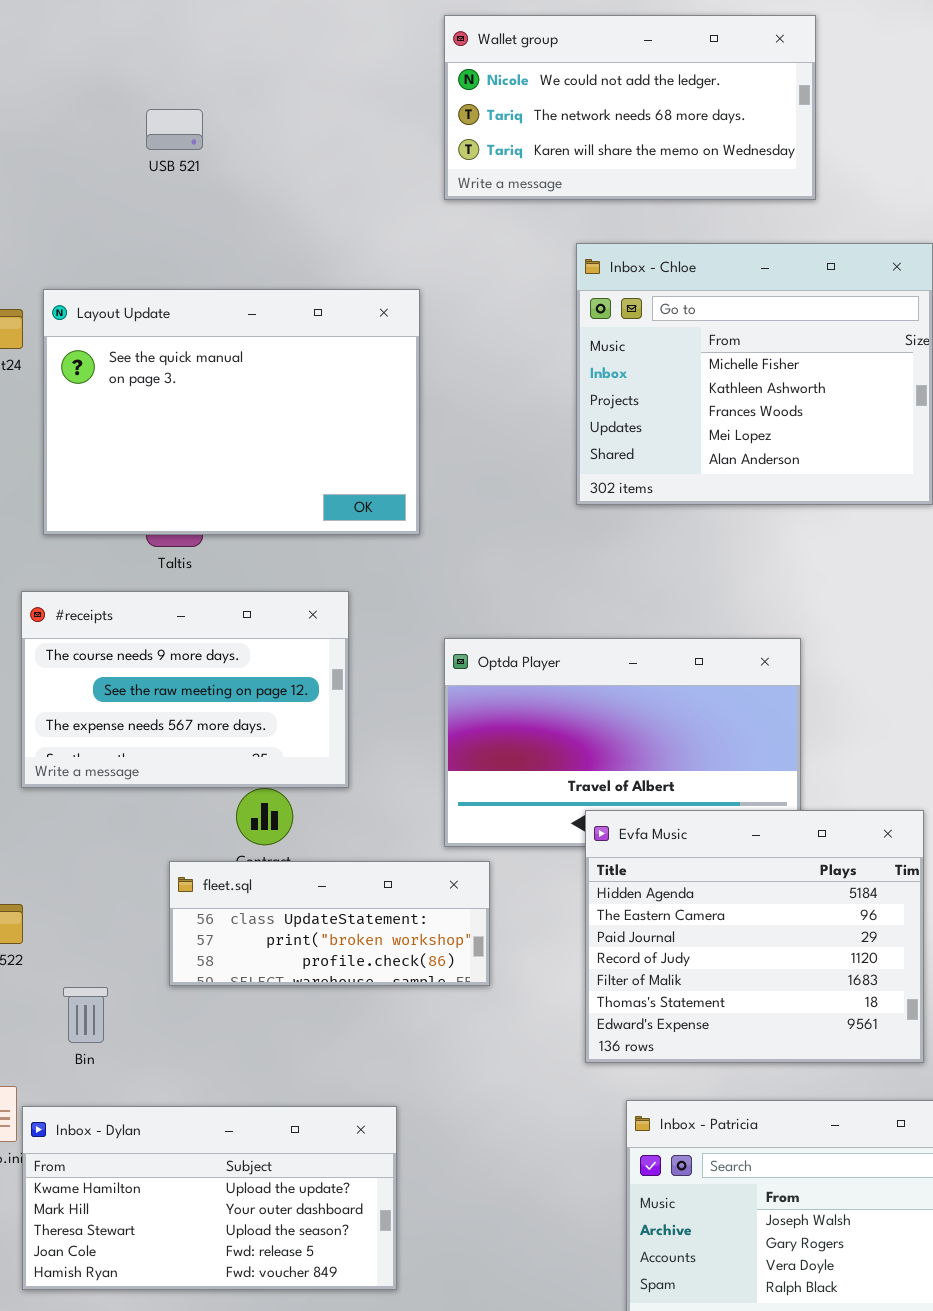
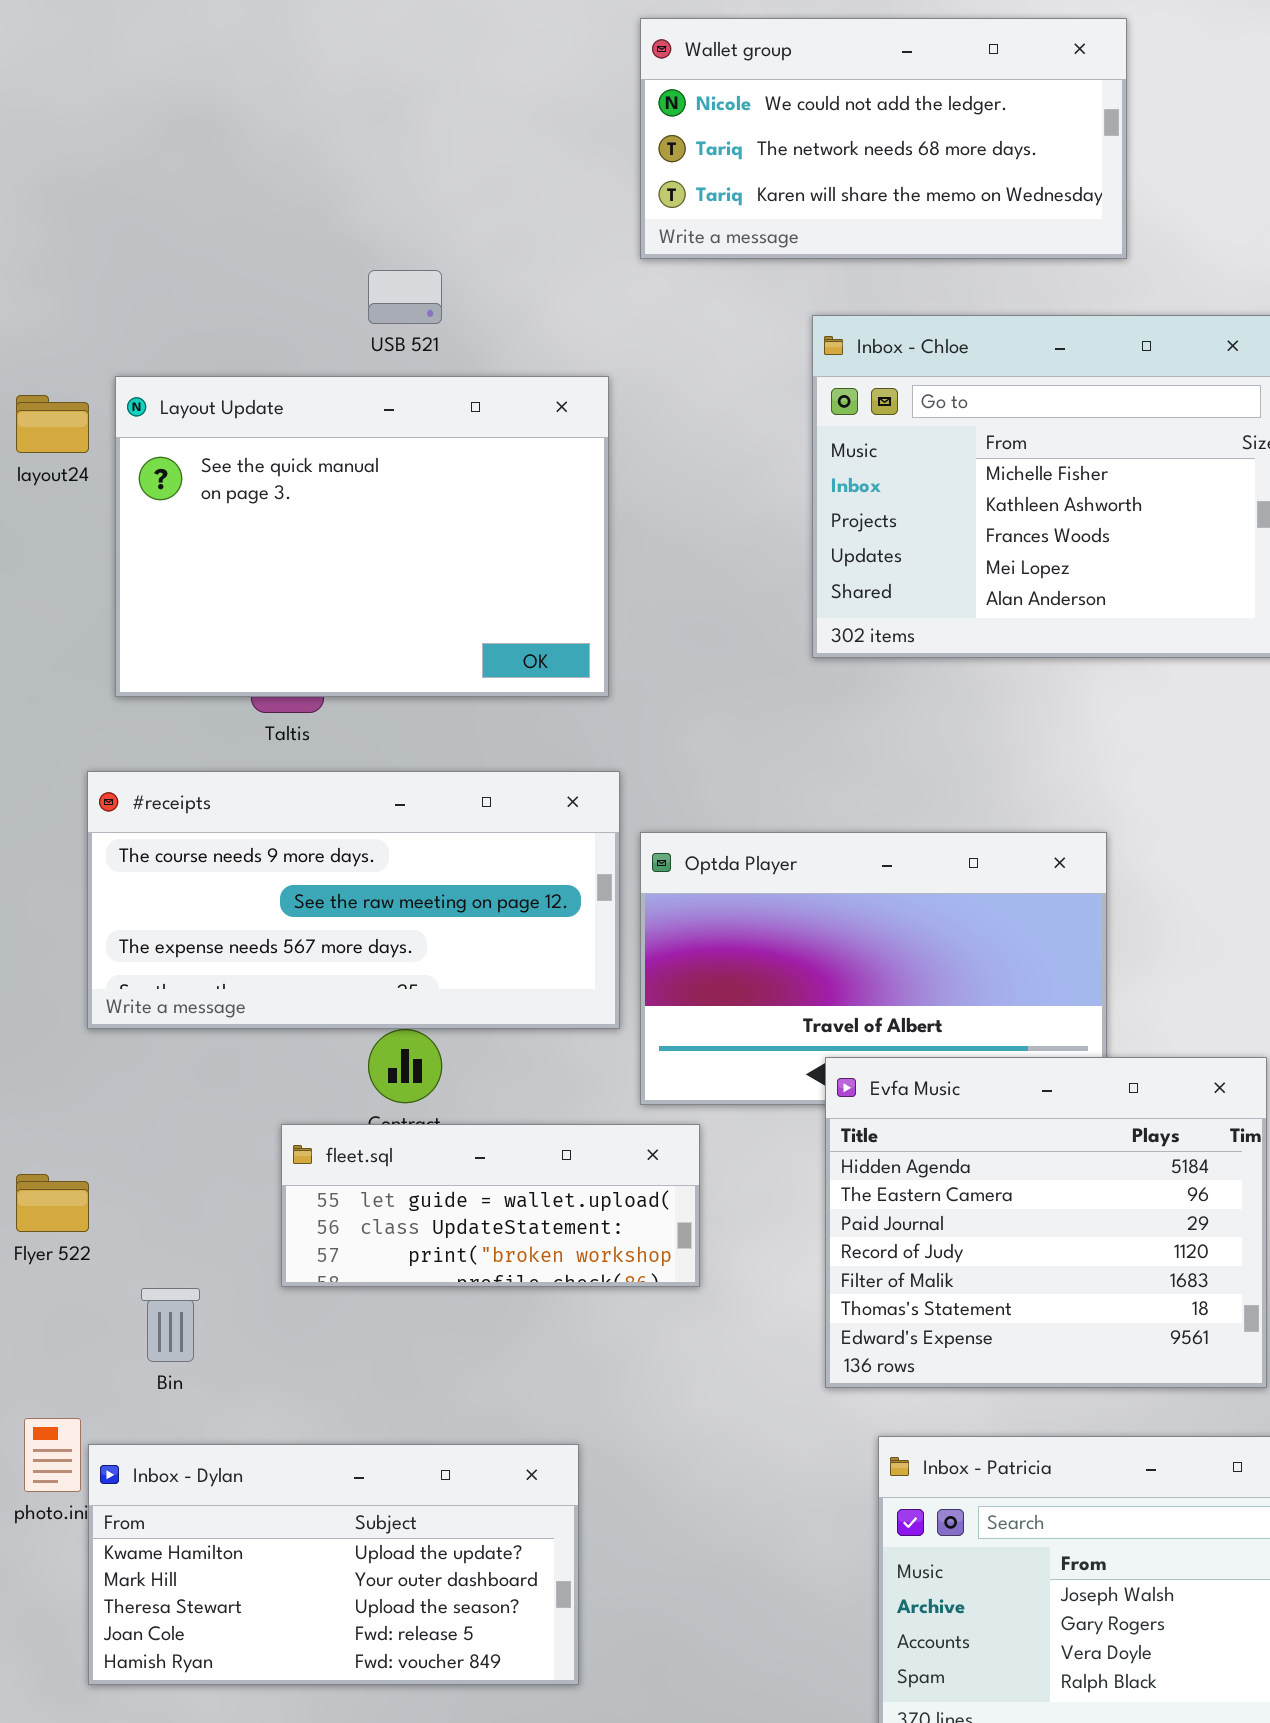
USB 521: [146,109,203,150] -> [368,270,442,324], moved
#receipts: [21,591,349,788] -> [87,771,620,1029], resized
fleet.sql: [169,861,490,986] -> [281,1124,700,1287], scrolled up 1 row

